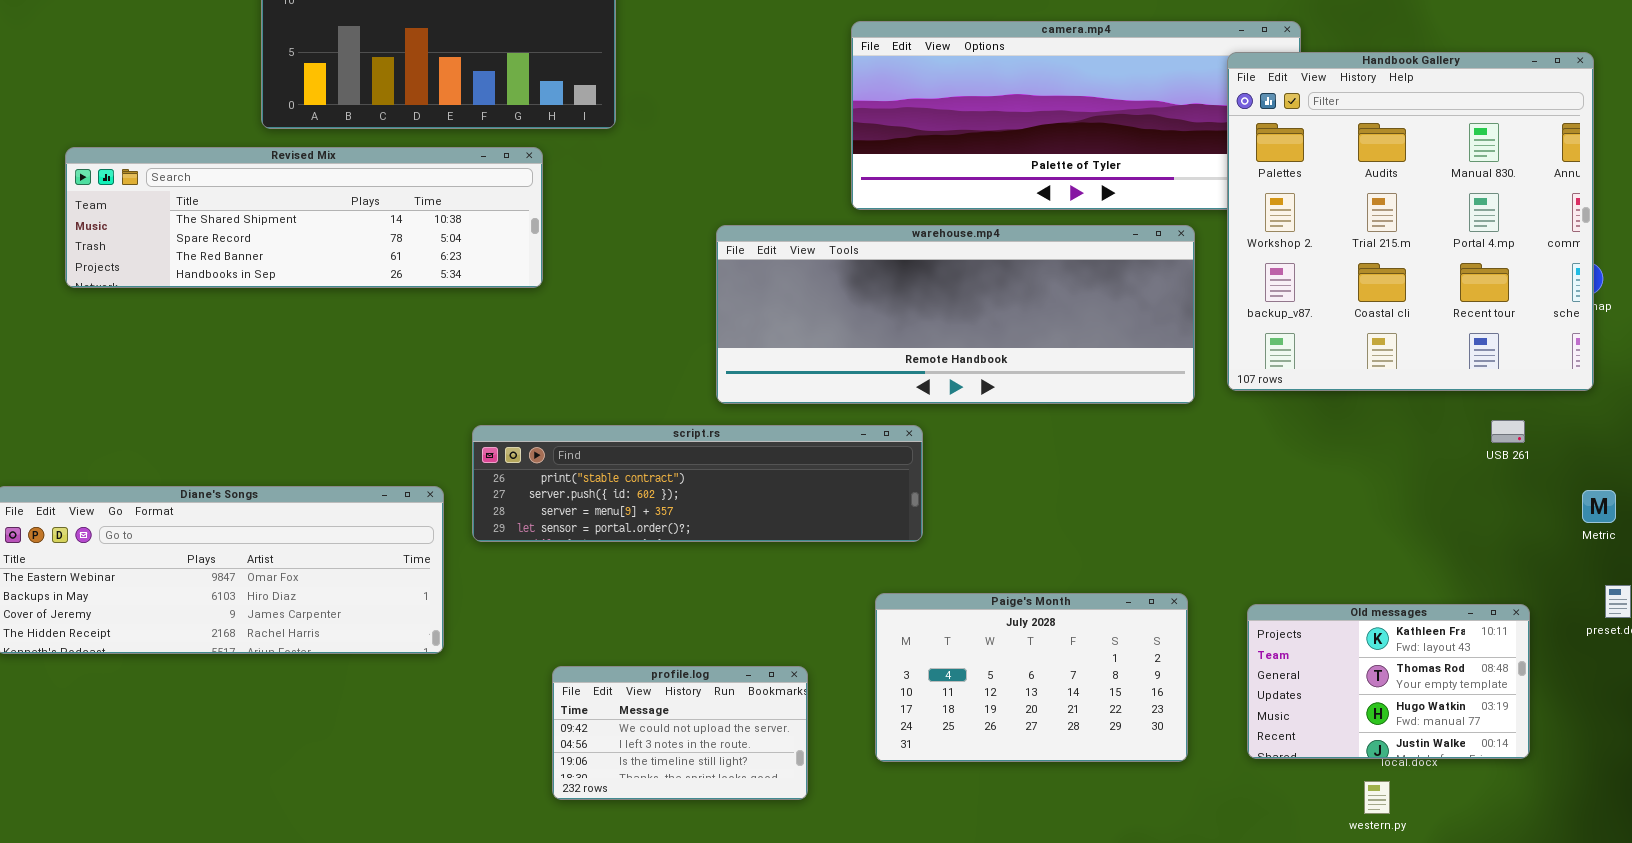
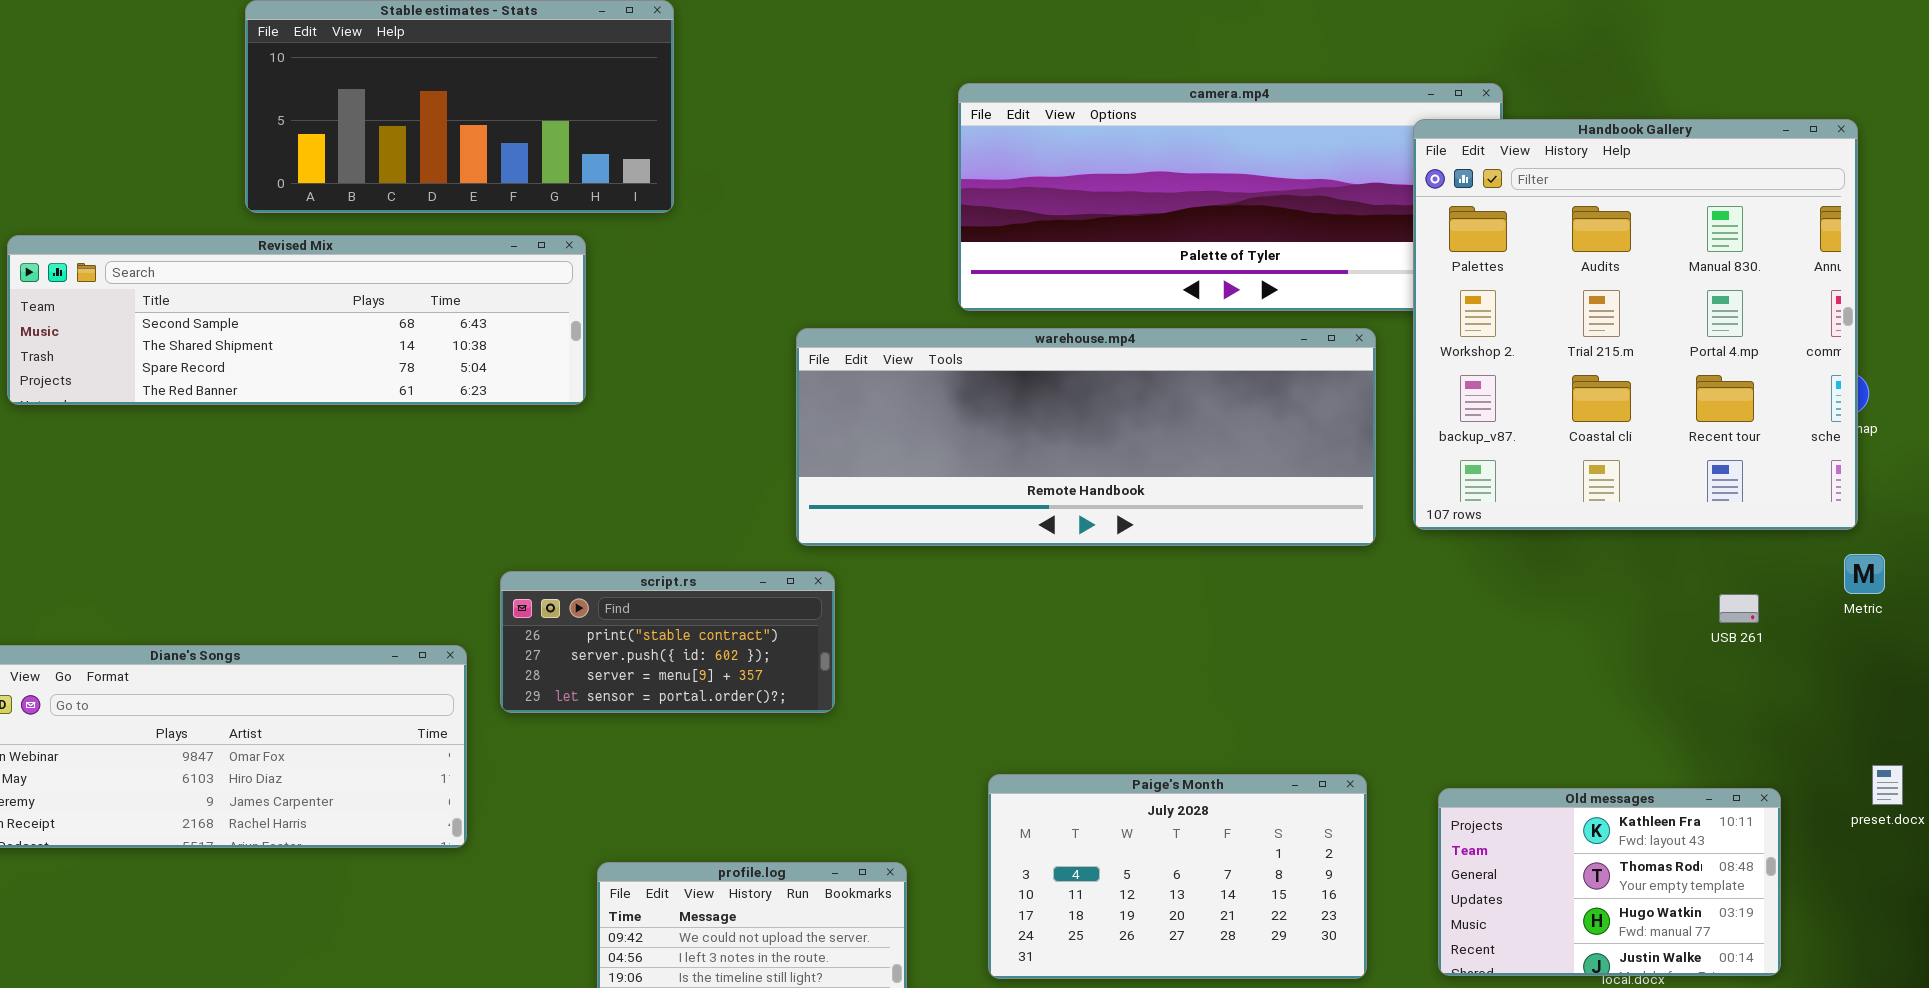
Revised Mix: [65,147,543,288] -> [7,235,586,405], scrolled up 1 row
USB 261: [1491,420,1525,443] -> [1719,594,1759,623], moved
script.rs: [472,425,923,542] -> [500,571,835,713], resized
Metric: [1582,490,1616,523] -> [1844,554,1885,594], moved

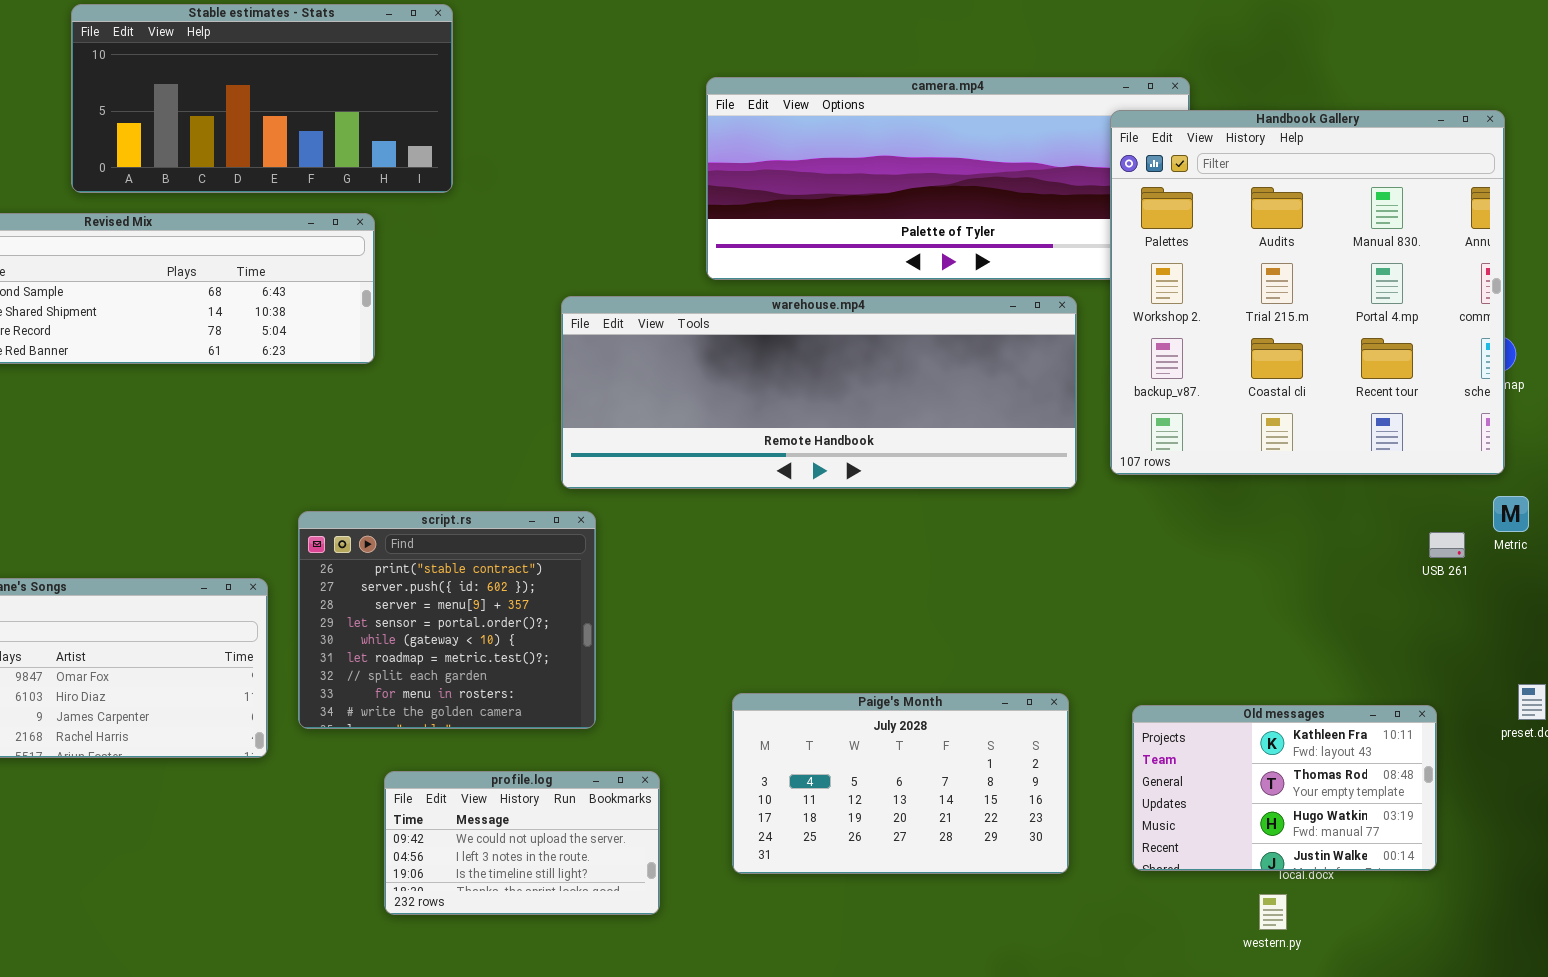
script.rs: [500,571,835,713] -> [298,511,596,729], resized
USB 261: [1719,594,1759,623] -> [1429,532,1465,558], moved

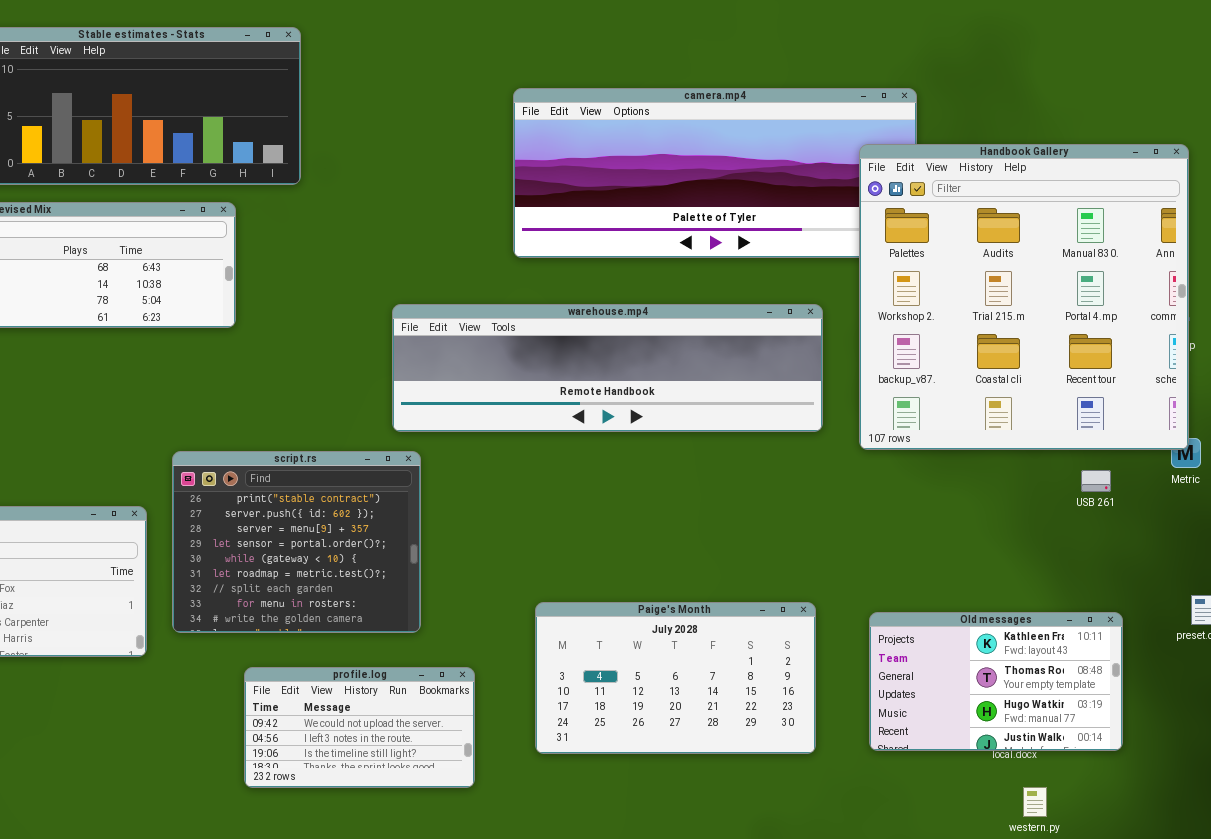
Handbook Gallery: [1110,110,1505,475] -> [859,144,1189,450], moved
warehouse.mp4: [561,296,1077,489] -> [392,304,823,432], resized
USB 261: [1429,532,1465,558] -> [1081,470,1111,492], moved
western.py: [1259,894,1287,930] -> [1023,787,1047,817], moved

